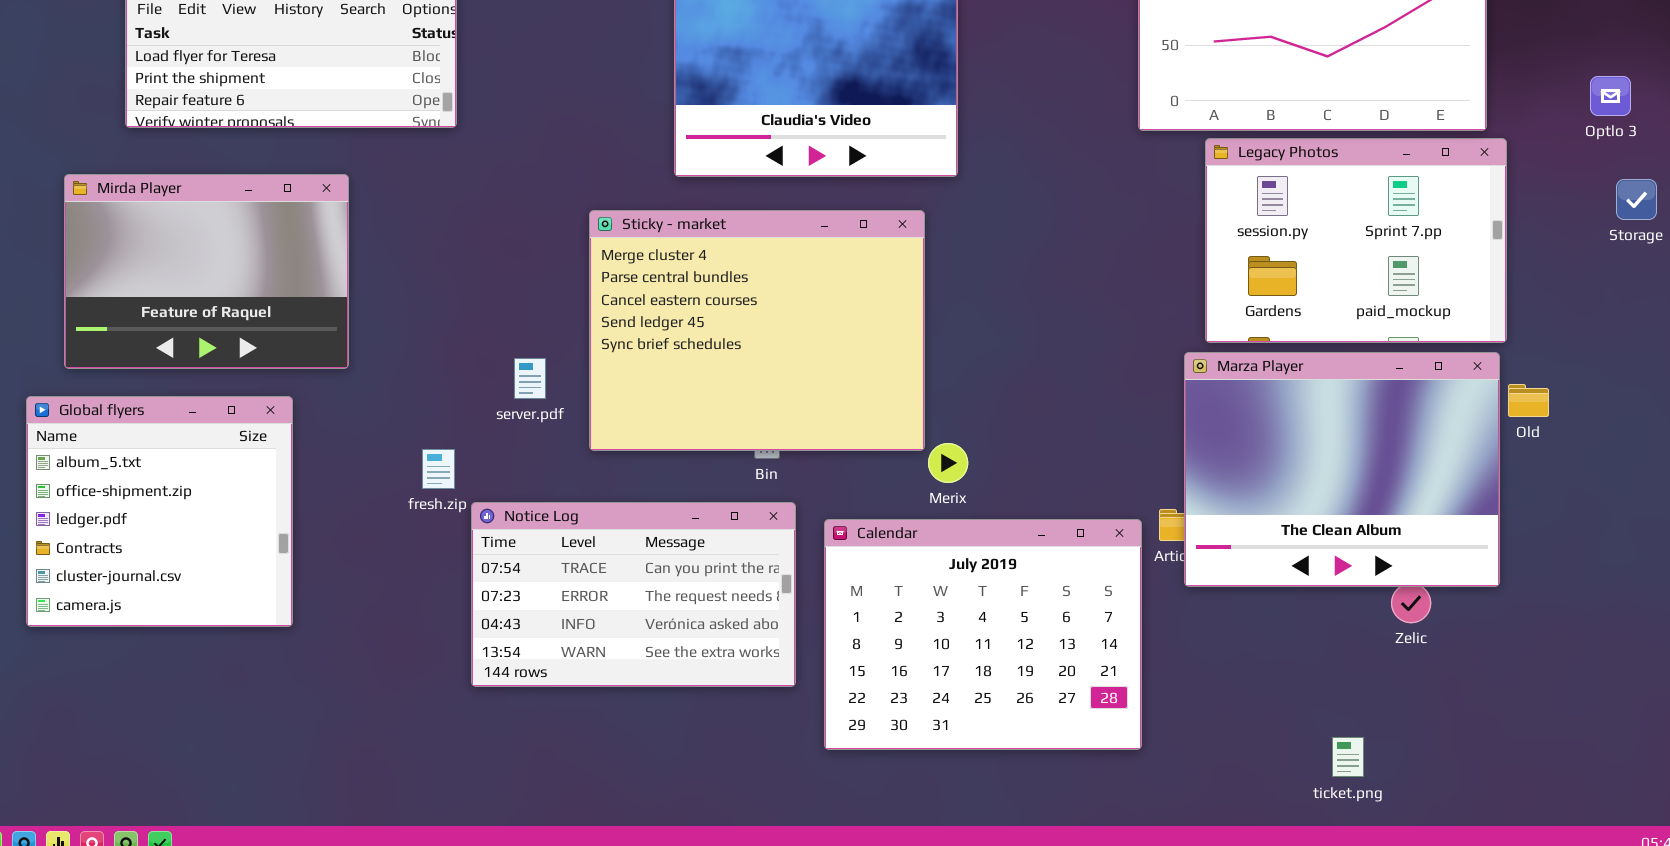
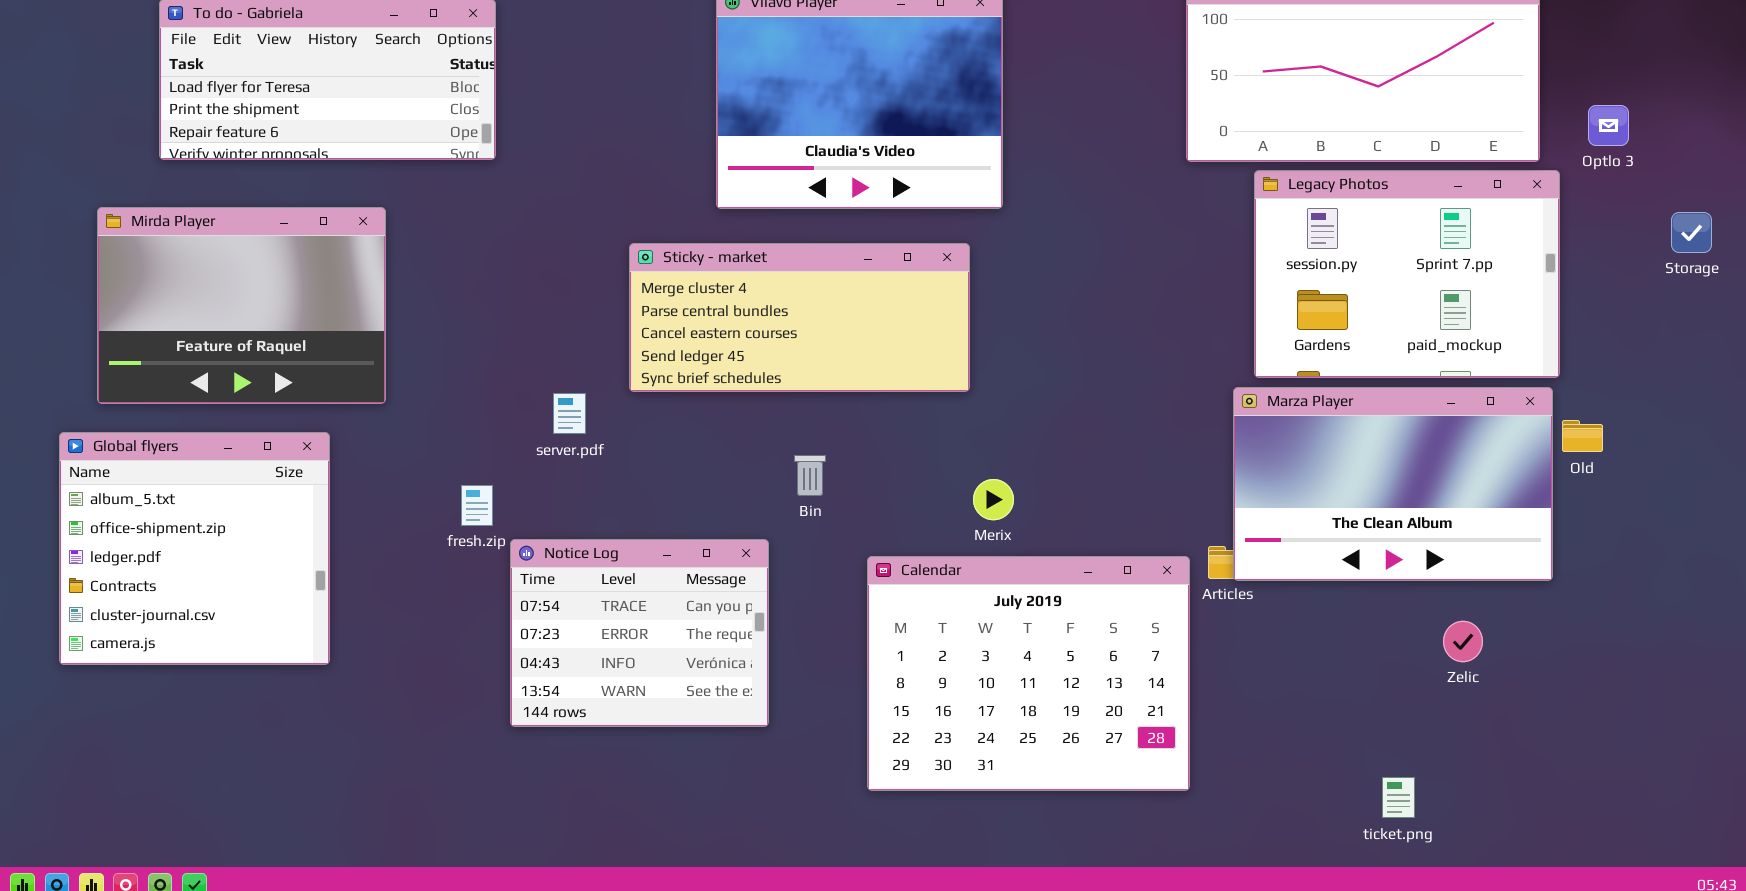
Optlo 3: [1590,76,1631,116] -> [1588,105,1629,146], moved
Sticky - market: [589,210,925,451] -> [629,243,970,392], resized
Marza Player: [1184,352,1500,587] -> [1233,387,1553,581], resized
Notice Log: [471,502,796,687] -> [510,539,769,727], resized

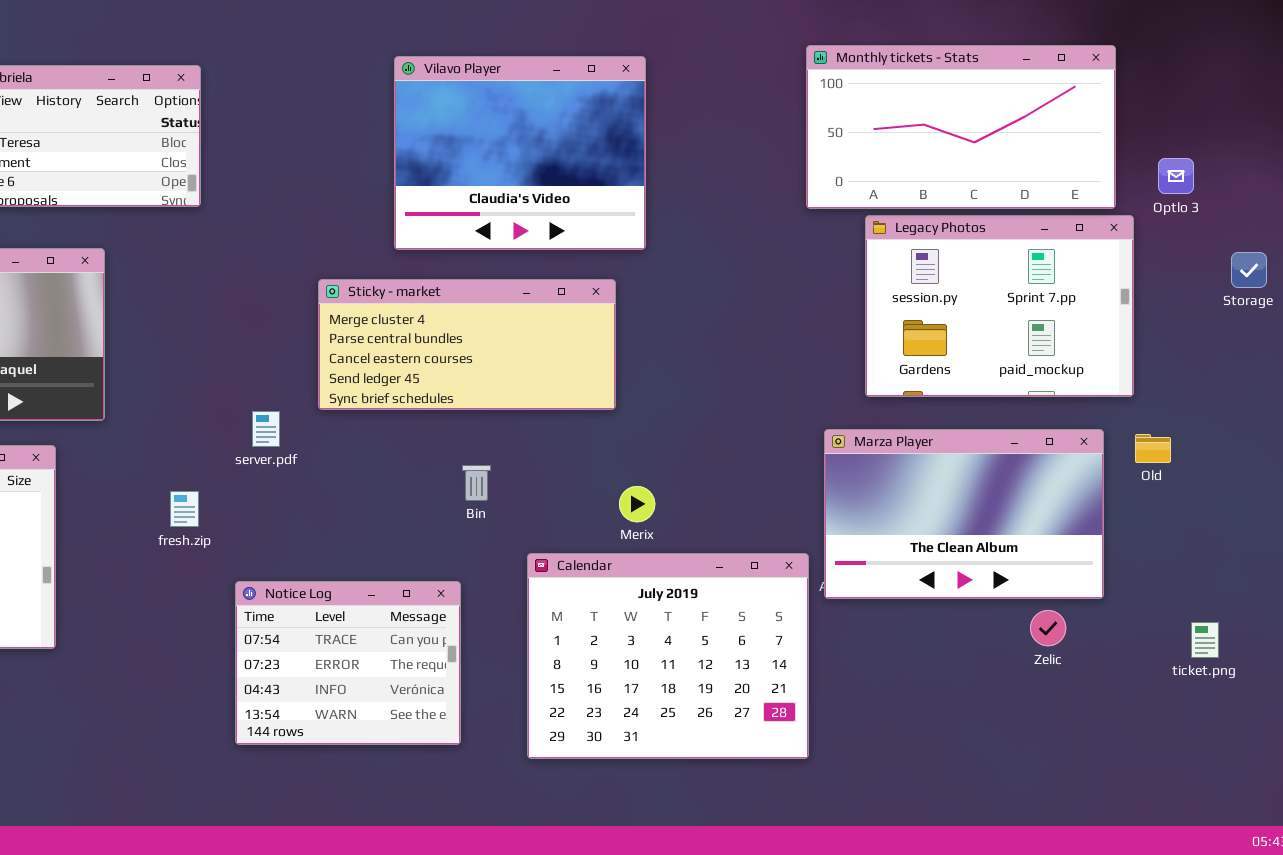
Marza Player: [1233,387,1553,581] -> [824,429,1104,599], moved
Notice Log: [510,539,769,727] -> [235,581,461,745], moved
ticket.png: [1382,777,1415,818] -> [1191,622,1219,658], moved

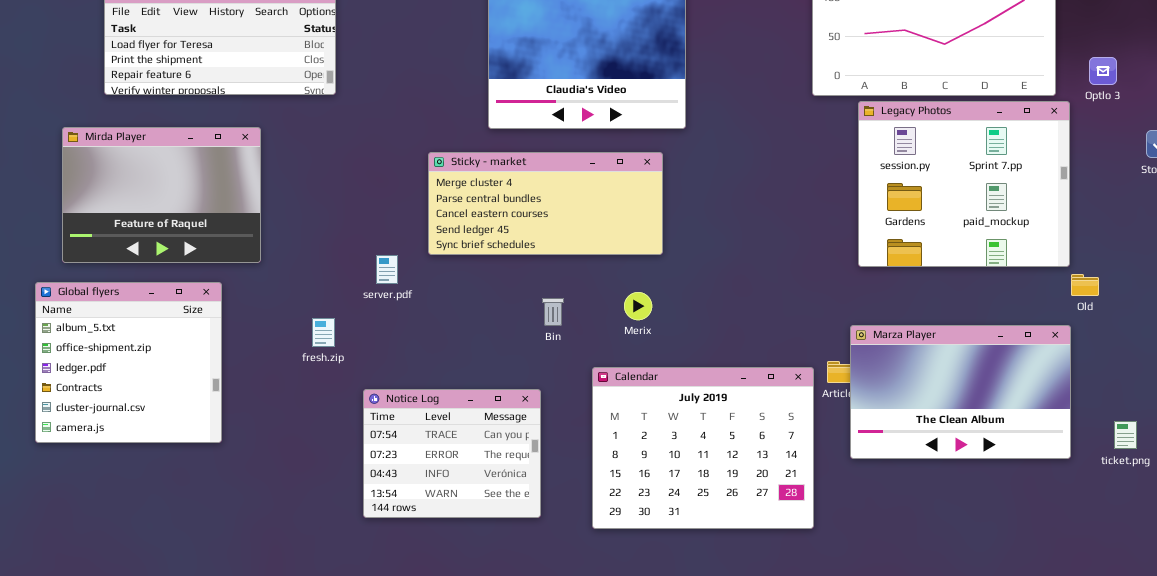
Legacy Photos: [865,215,1134,397] -> [858,101,1070,267], resized
Marza Player: [824,429,1104,599] -> [850,325,1071,459], moved
Merix: [619,486,655,522] -> [624,292,652,320], moved

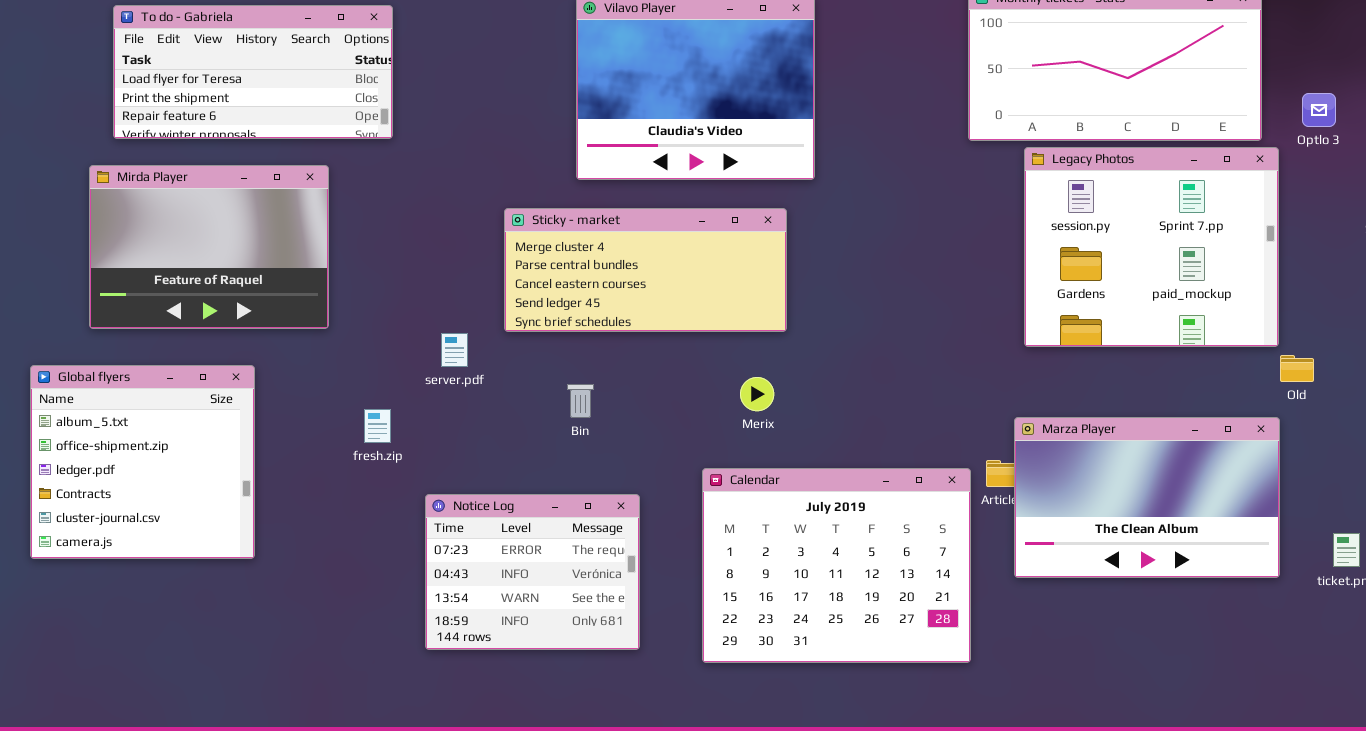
Mirda Player: [62,127,261,263] -> [89,165,329,329], moved
Bin: [542,298,564,326] -> [567,384,594,418], moved
Notice Log: [363,389,541,518] -> [425,494,640,650], scrolled down 1 row

